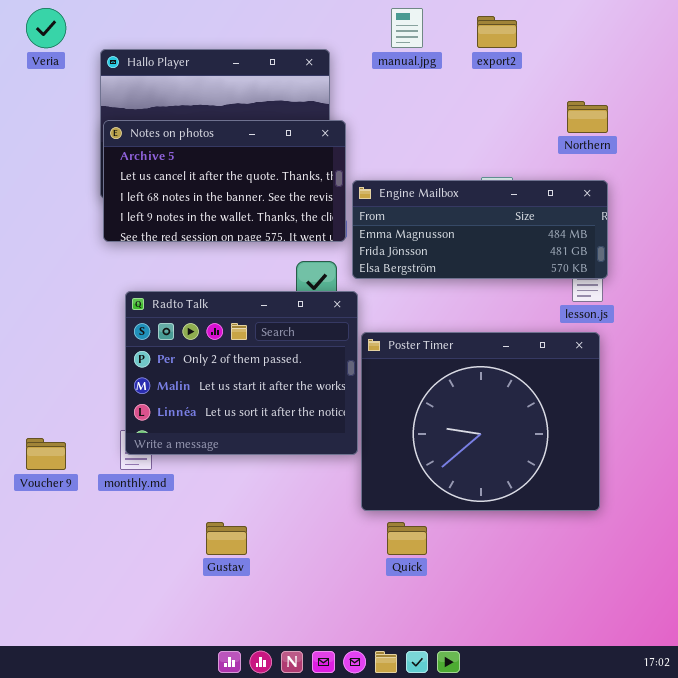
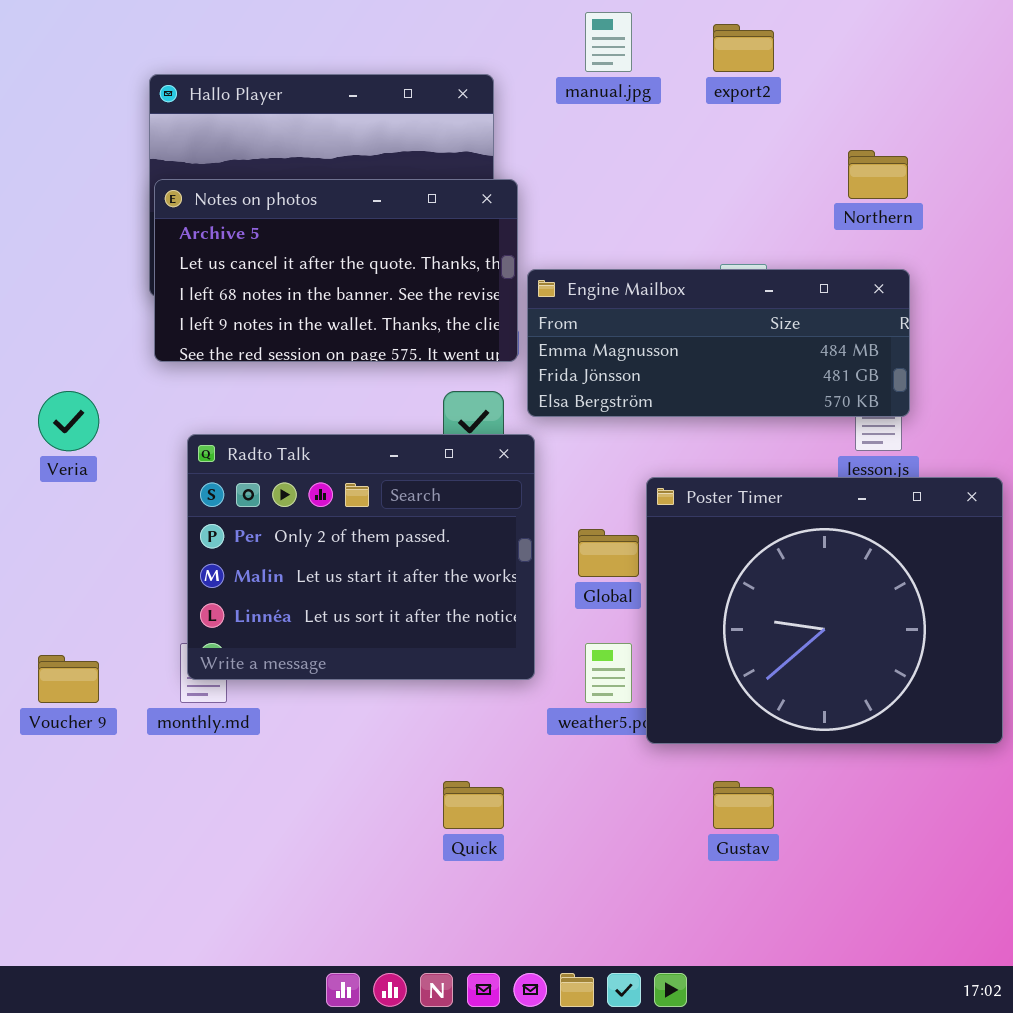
Veria: [26,8,66,48] -> [38,391,99,451], moved
Poster Timer: [361,332,600,511] -> [646,477,1003,744], moved
Gustav: [206,522,247,555] -> [713,781,774,829], moved
Quick: [387,522,427,555] -> [443,781,504,829], moved

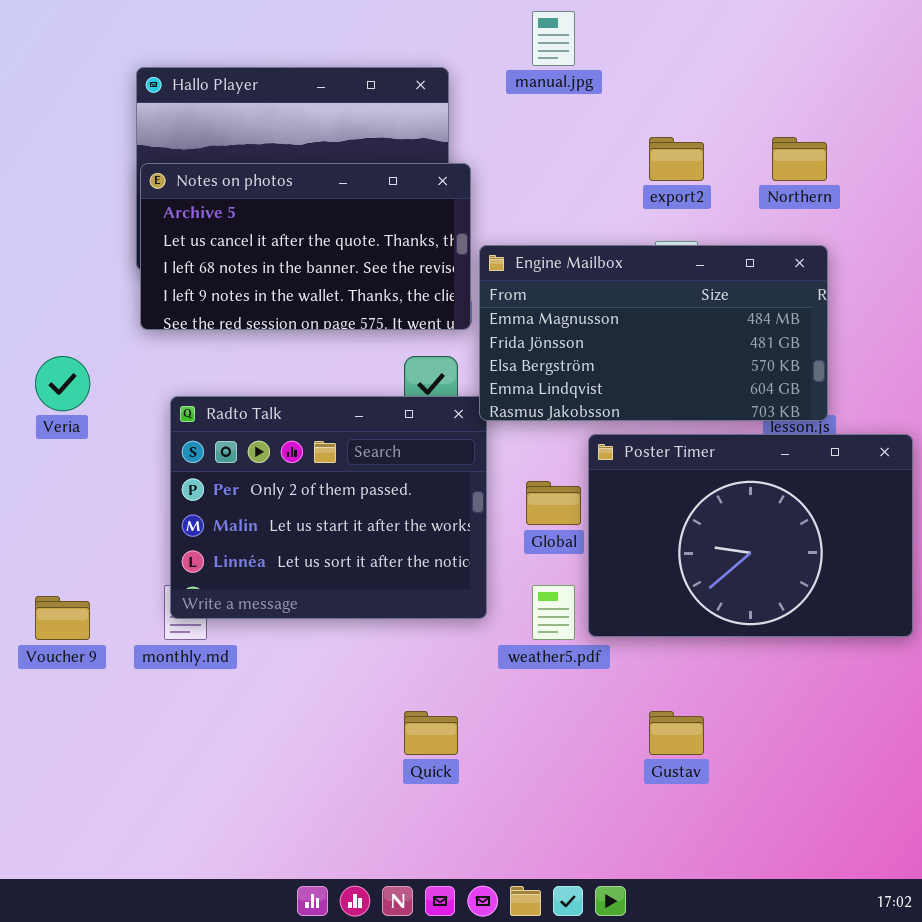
export2: [713,24,774,72] -> [649,137,704,181], moved
Engine Mailbox: [527,269,910,417] -> [479,245,828,421], resized
Poster Timer: [646,477,1003,744] -> [588,434,913,637], resized

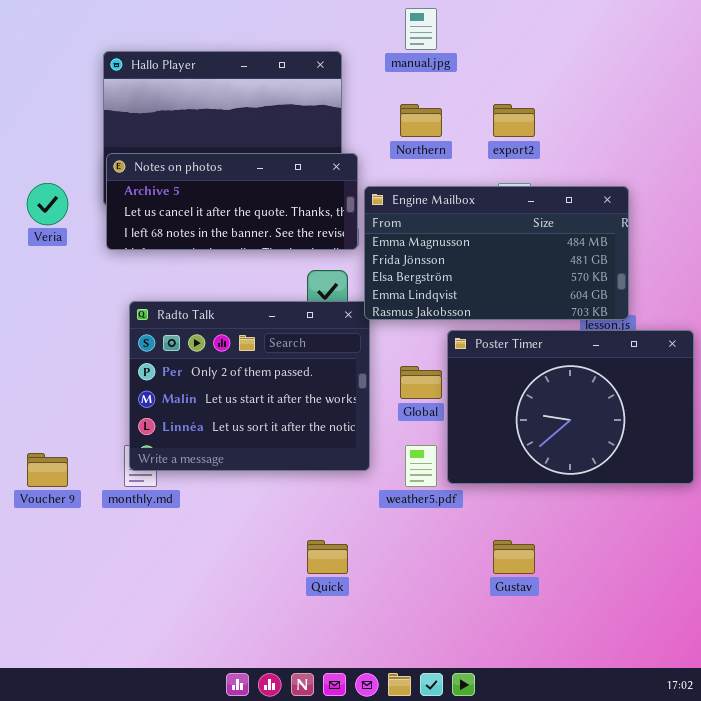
Northern: [772,137,827,181] -> [400,104,442,137], moved
Notes on photos: [140,163,471,330] -> [106,153,358,250], resized
Veria: [35,356,90,411] -> [27,183,68,225], moved

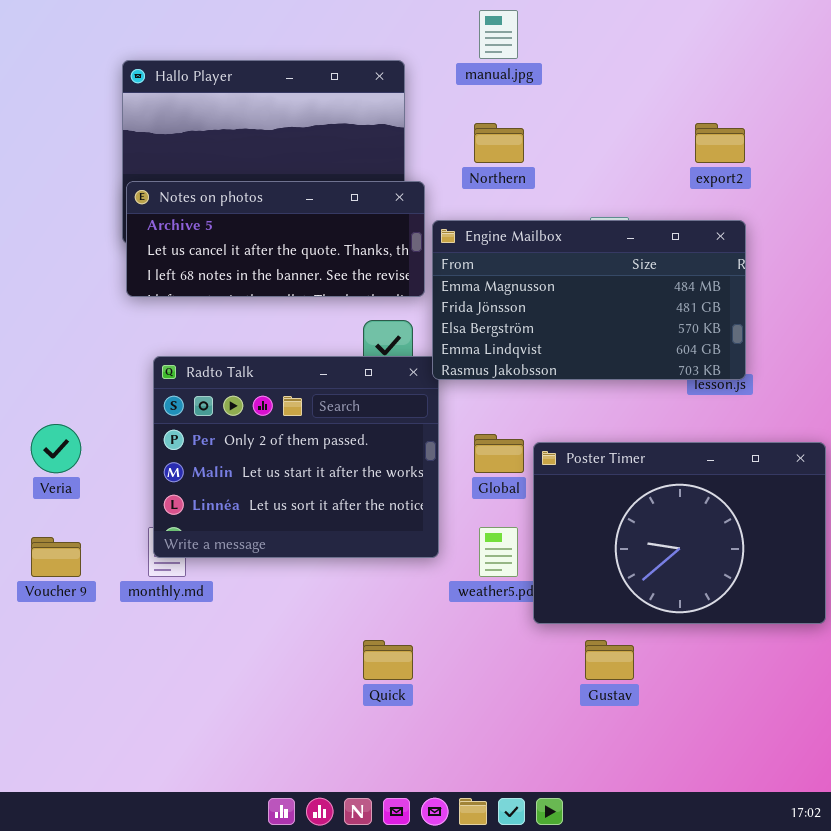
export2: [493,104,535,137] -> [695,123,745,163], moved
Veria: [27,183,68,225] -> [31,424,81,473], moved
Poster Timer: [447,330,694,484] -> [533,442,826,624], moved

